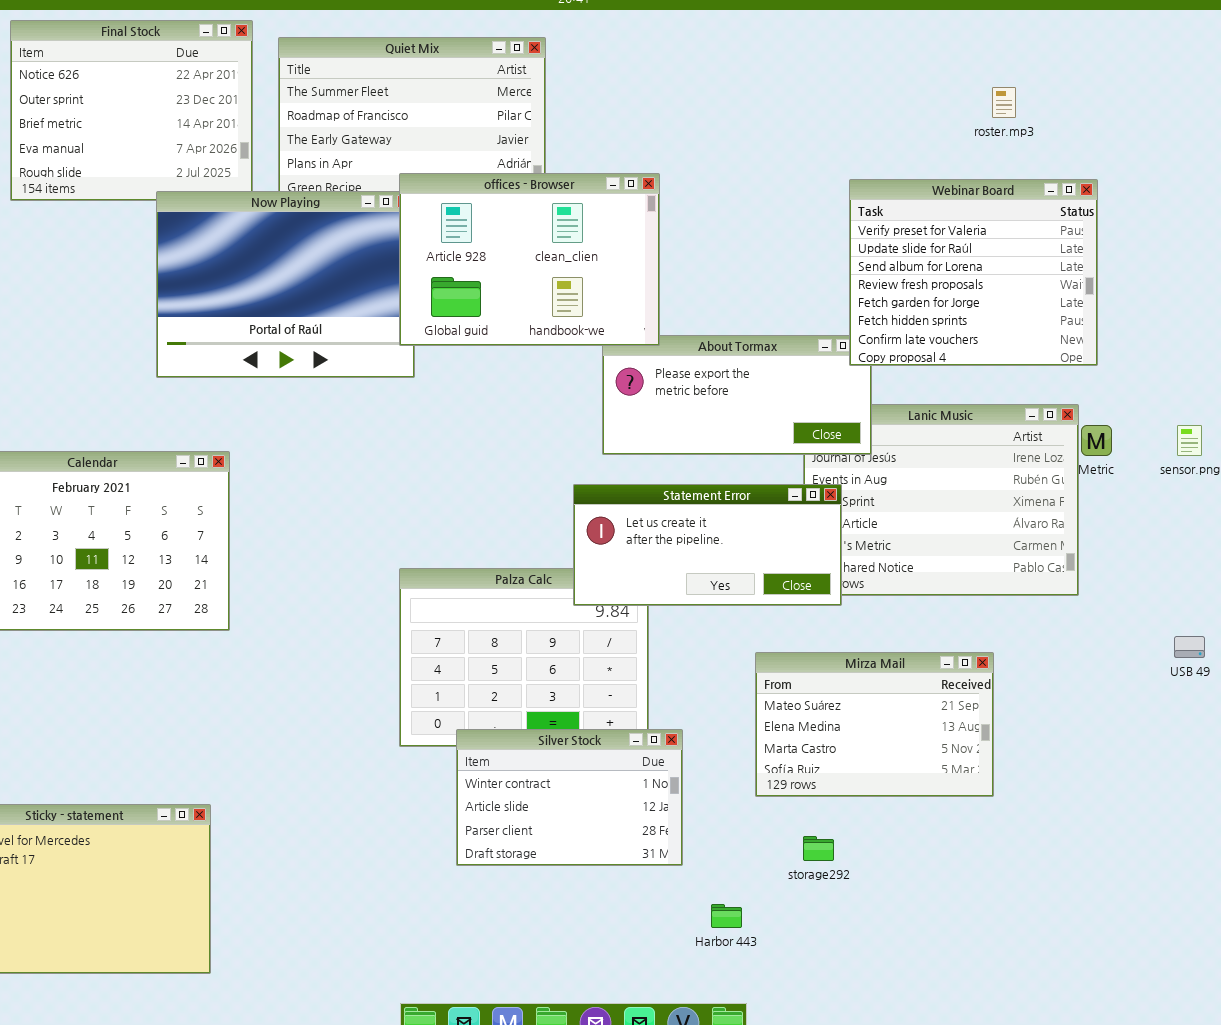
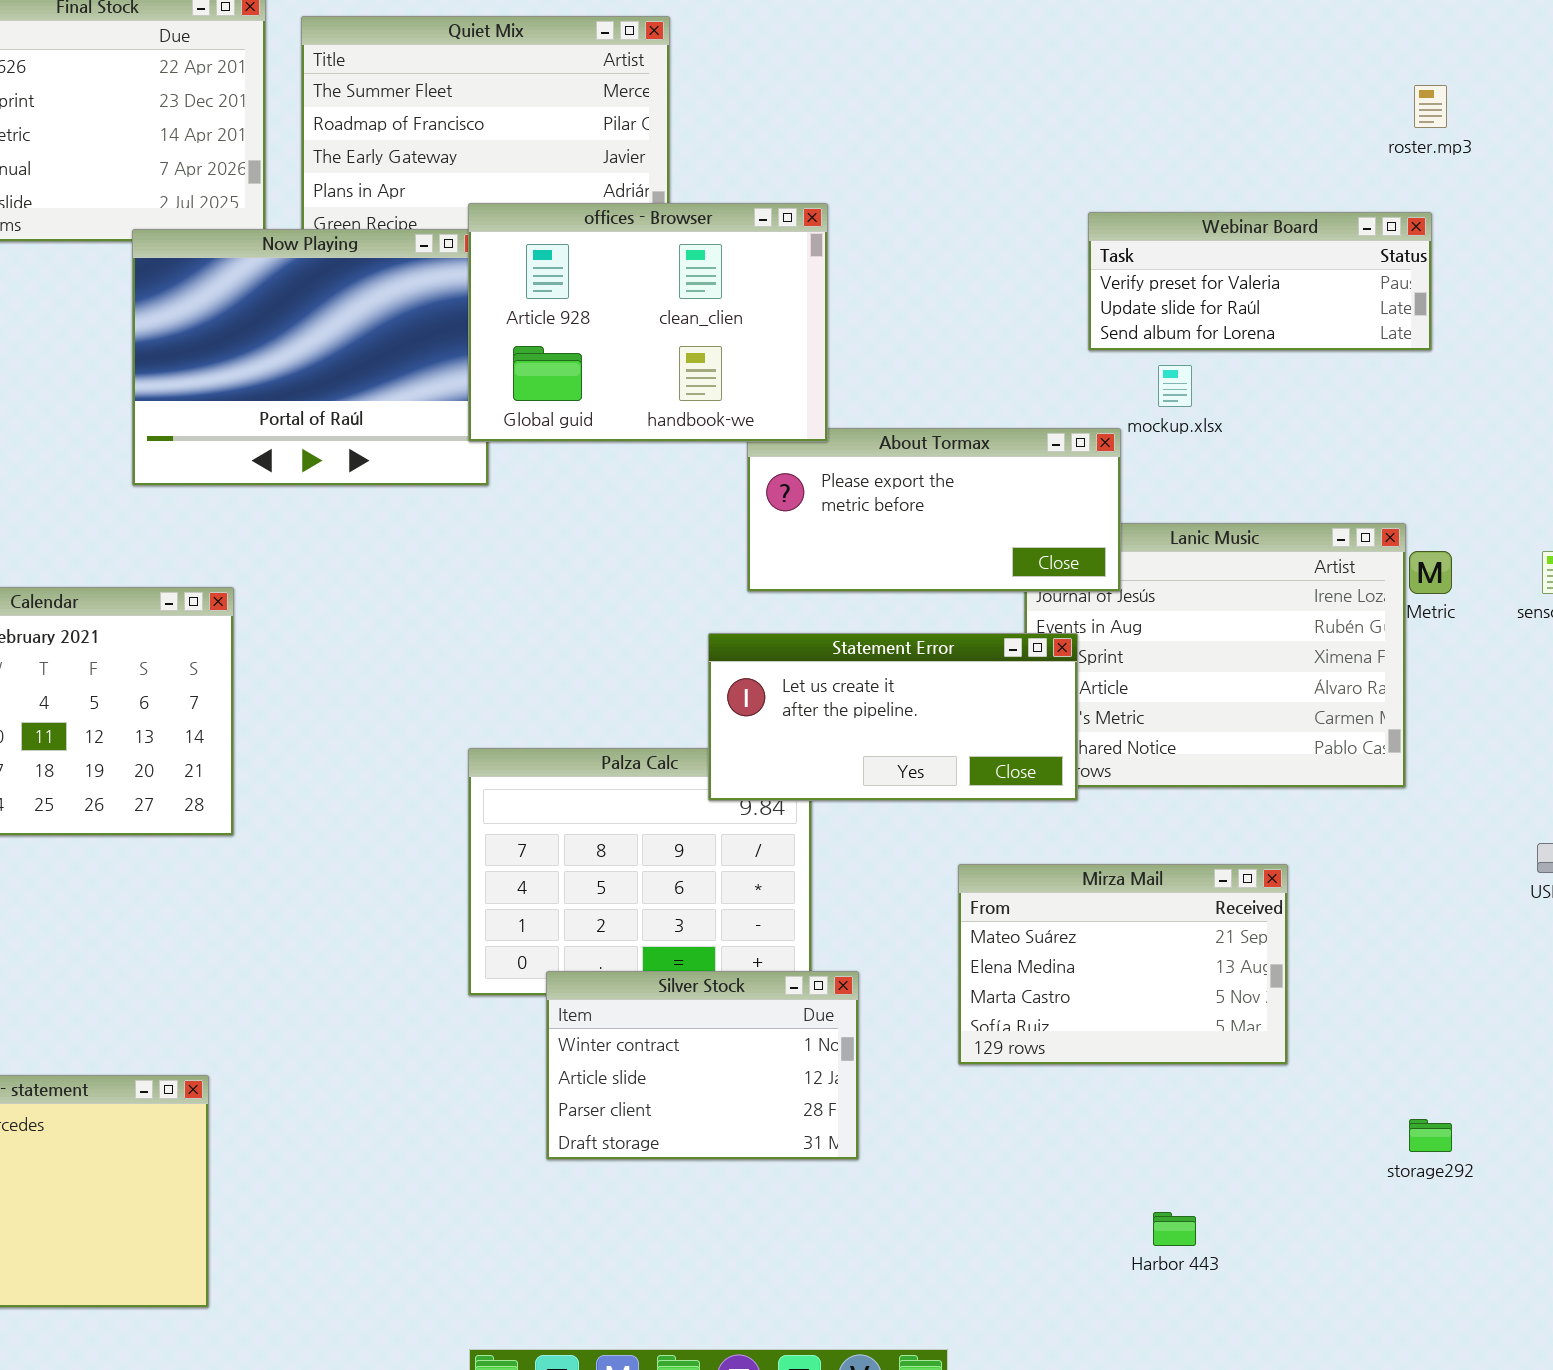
roster.mp3: [992,87,1016,118] -> [1414,85,1447,128], moved
Webinar Board: [849,179,1098,366] -> [1088,212,1432,351], resized
storage292: [803,836,834,861] -> [1409,1119,1452,1152], moved
Harbor 443: [711,904,742,928] -> [1153,1212,1196,1246], moved

